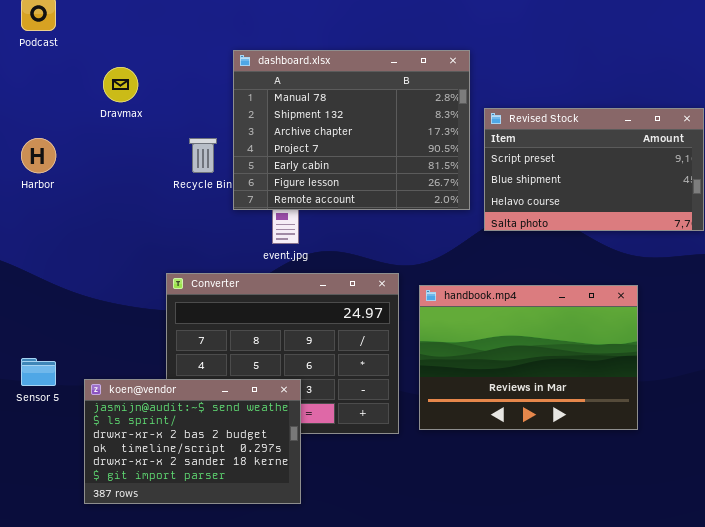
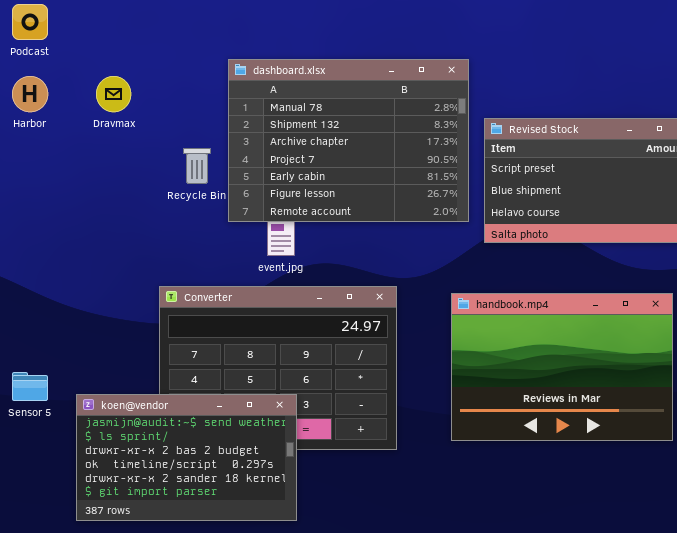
Harbor: [21,138,56,173] -> [12,76,48,112], moved
handbook.mp4: [419,285,638,430] -> [451,293,673,441], moved

